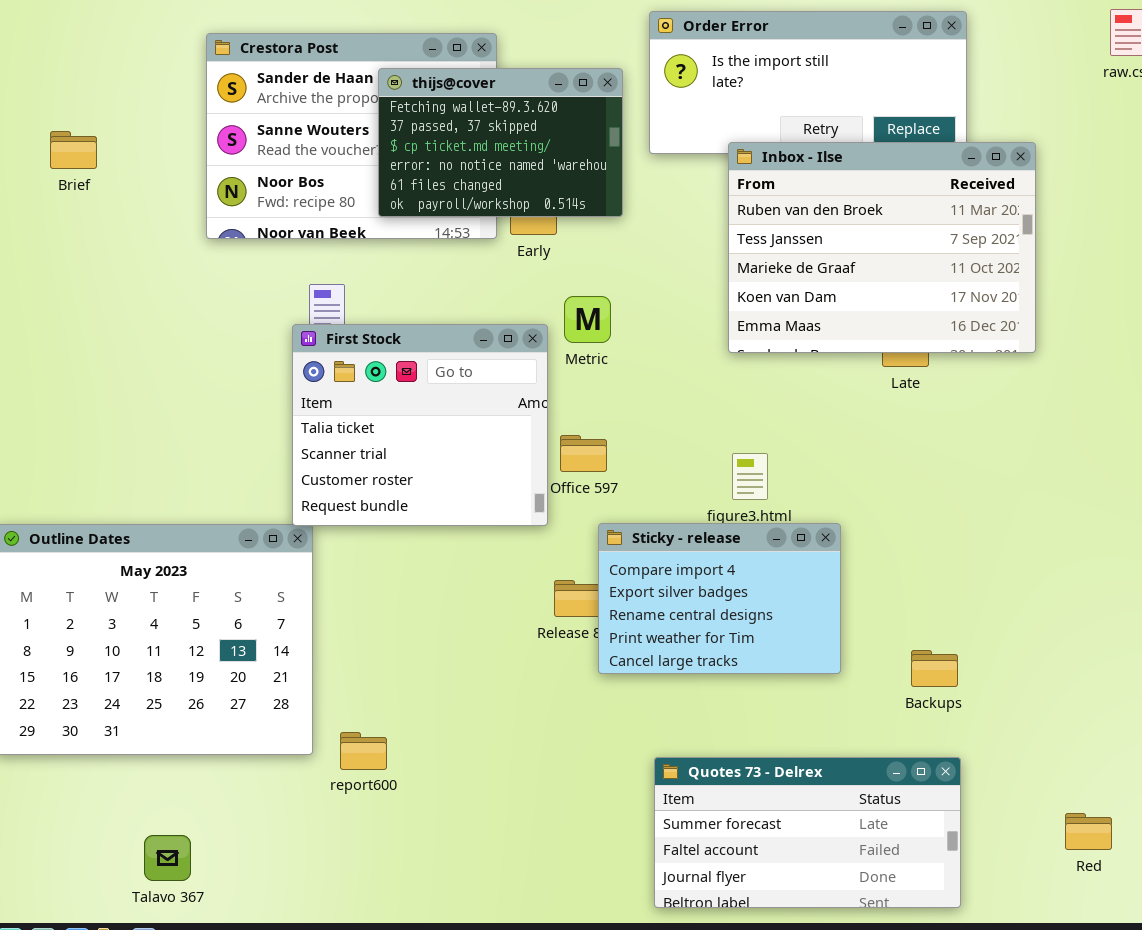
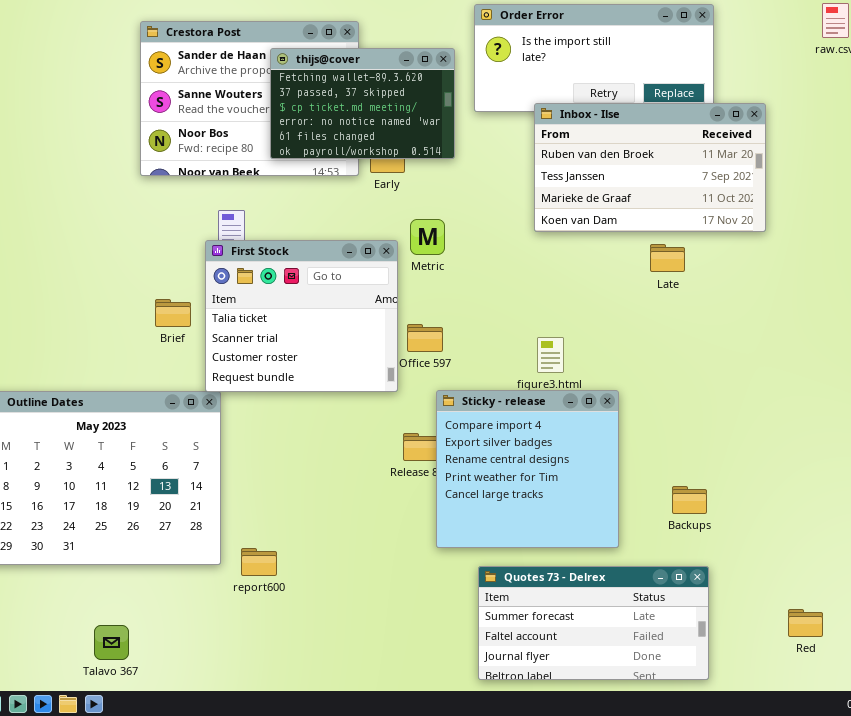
Brief: [50,131,97,169] -> [155,299,191,327], moved
Inbox - Ilse: [728,142,1036,353] -> [534,103,766,232], resized
Sticky - release: [598,523,841,674] -> [436,390,619,548], resized

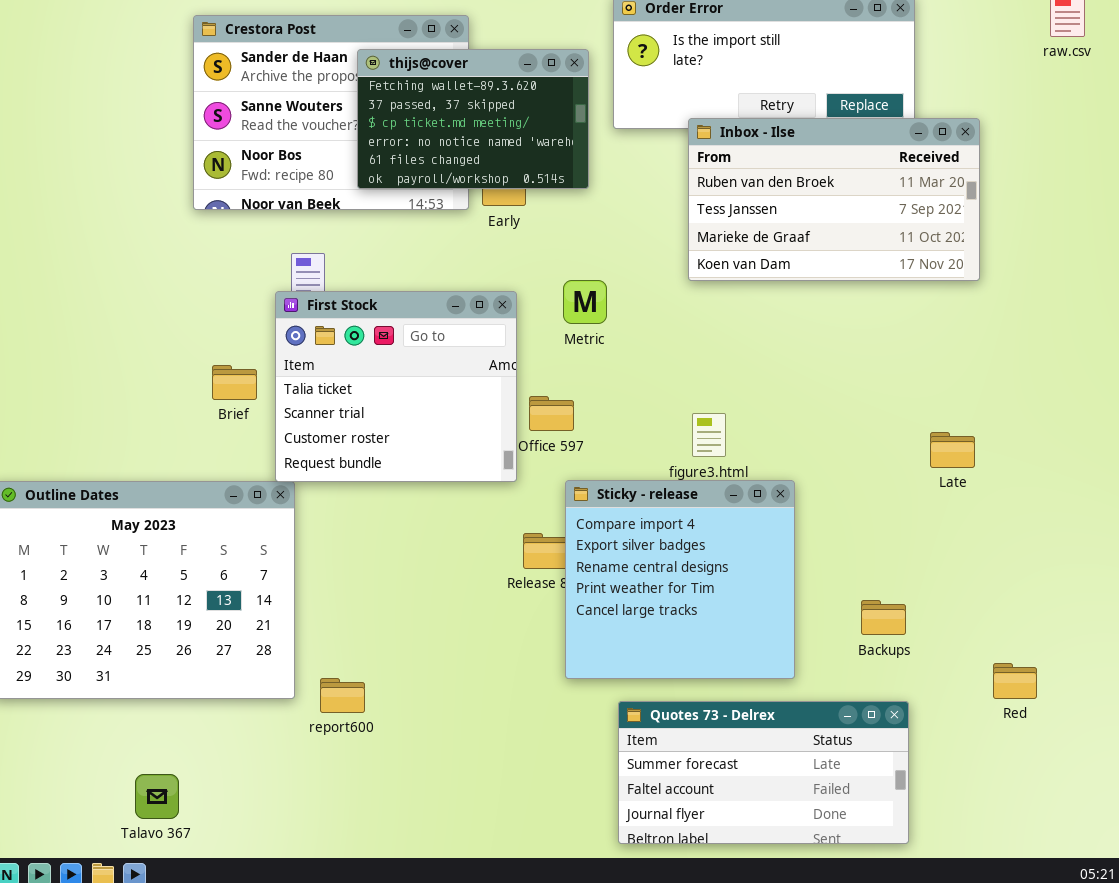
Metric: [410,219,445,255] -> [563,280,607,324], moved
Late: [650,244,685,272] -> [930,432,975,468], moved
Red: [788,609,823,637] -> [993,663,1037,699], moved

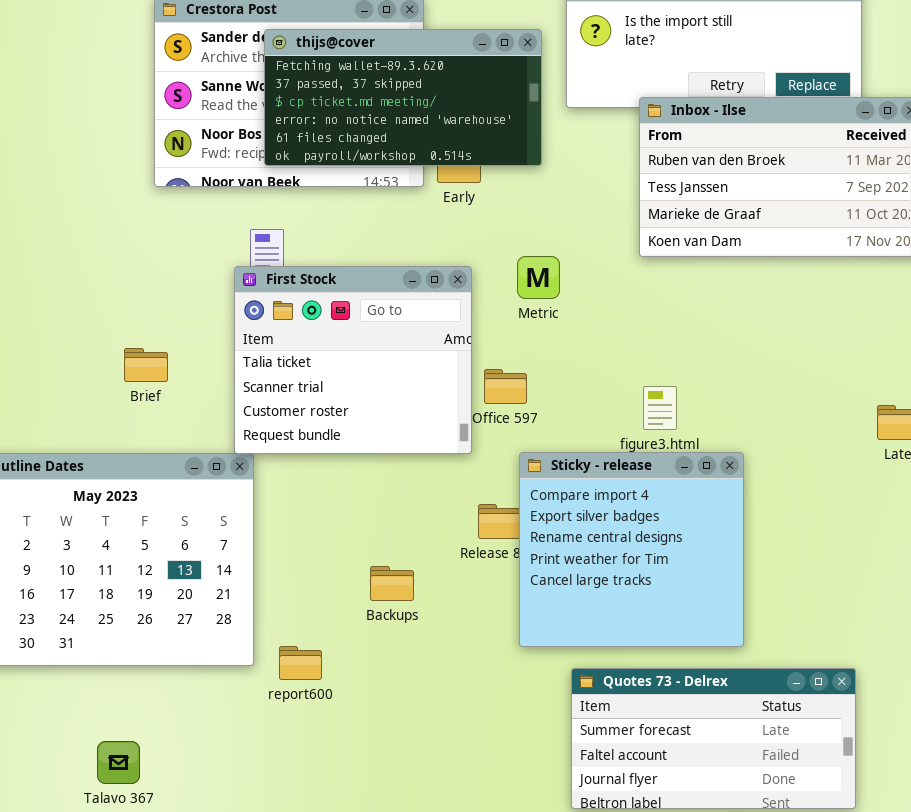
thijs@cover: [357,49,589,189] -> [264,29,542,166], resized
Brief: [212,365,257,400] -> [124,348,168,382], moved
Backups: [861,600,906,635] -> [370,566,414,601], moved

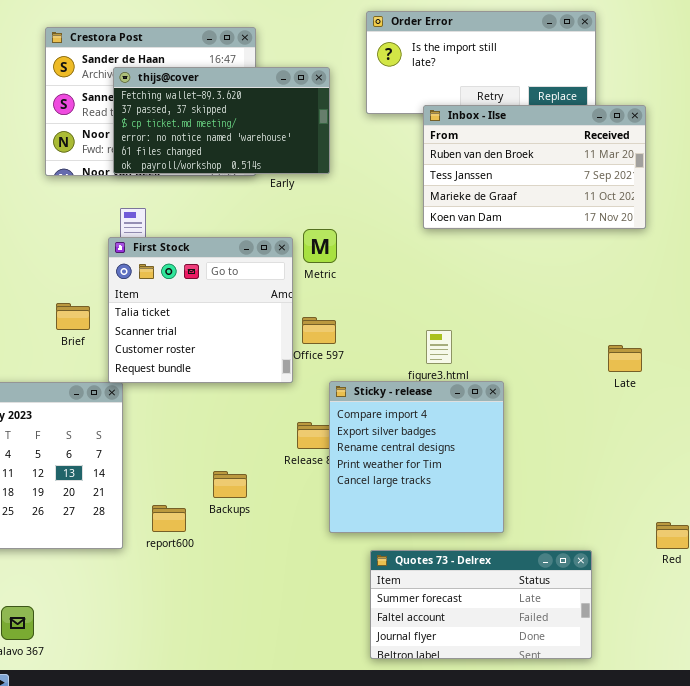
thijs@cover: [264,29,542,166] -> [113,67,330,174], moved
Metric: [517,256,560,299] -> [303,229,337,263], moved
Brief: [124,348,168,382] -> [56,303,90,330], moved
report600: [279,646,322,680] -> [152,505,186,532], moved

